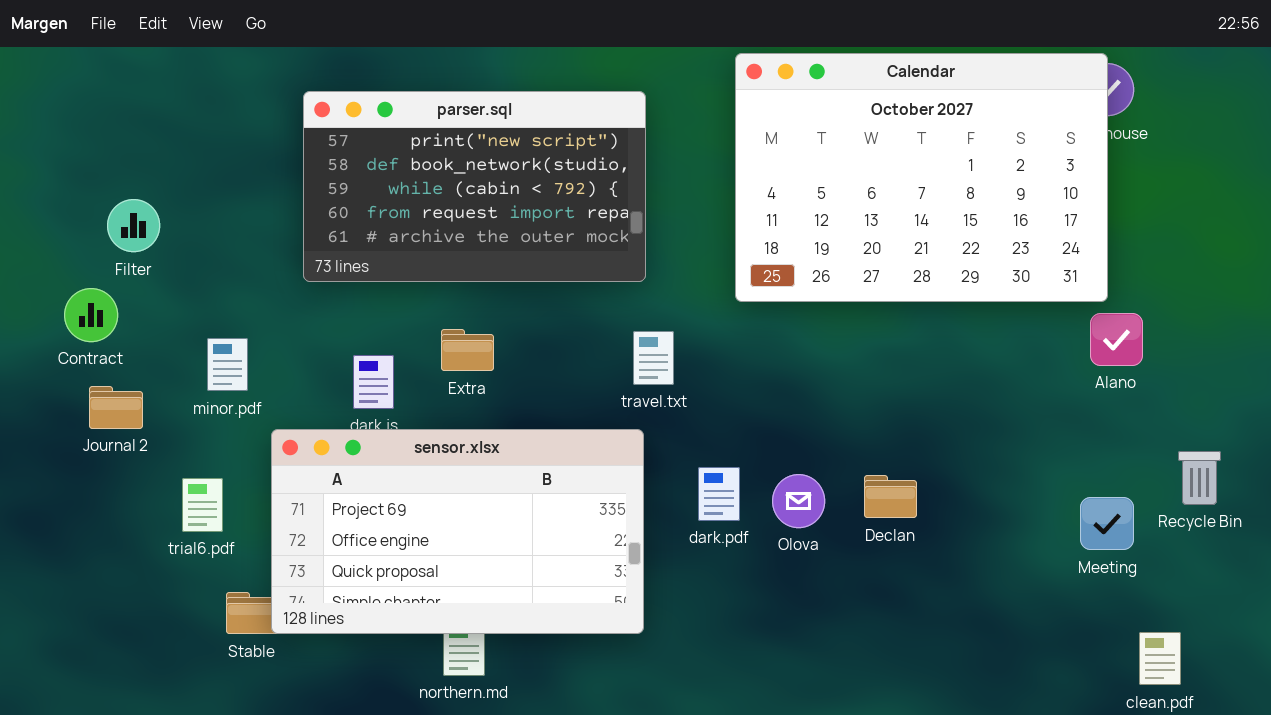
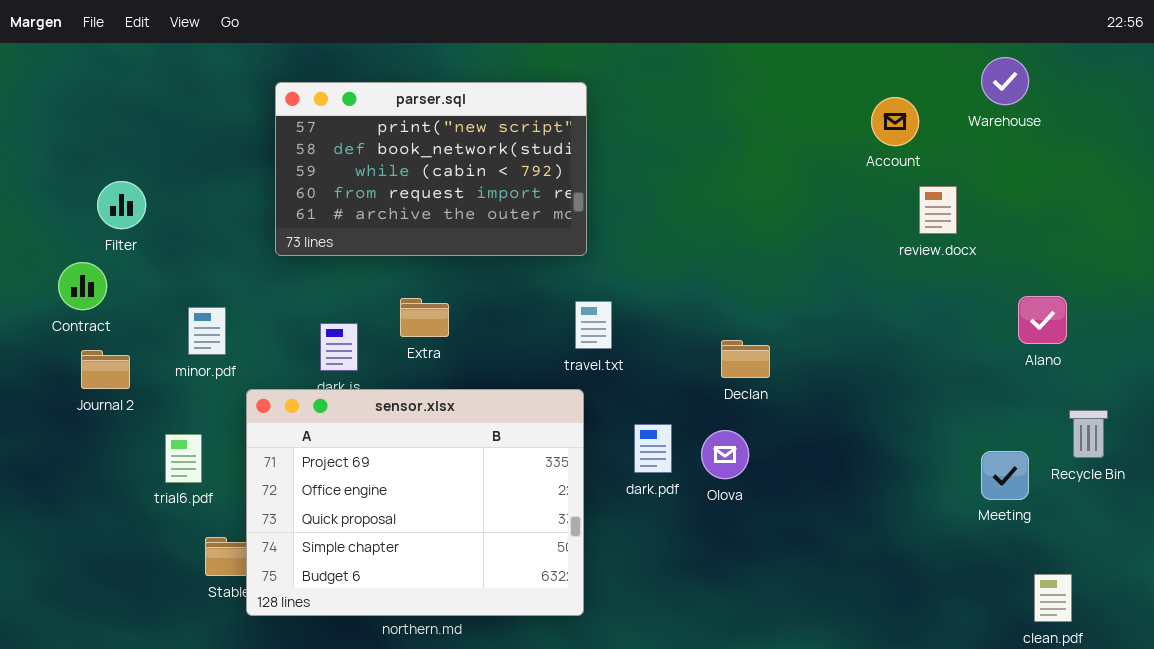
Calendar: [735,53,1108,302] -> none, closed
Alano: [1090,313,1143,366] -> [1018,296,1067,344], moved
sensor.xlsx: [271,429,644,634] -> [246,389,584,616], resized
Declan: [864,475,917,518] -> [721,340,770,378], moved

